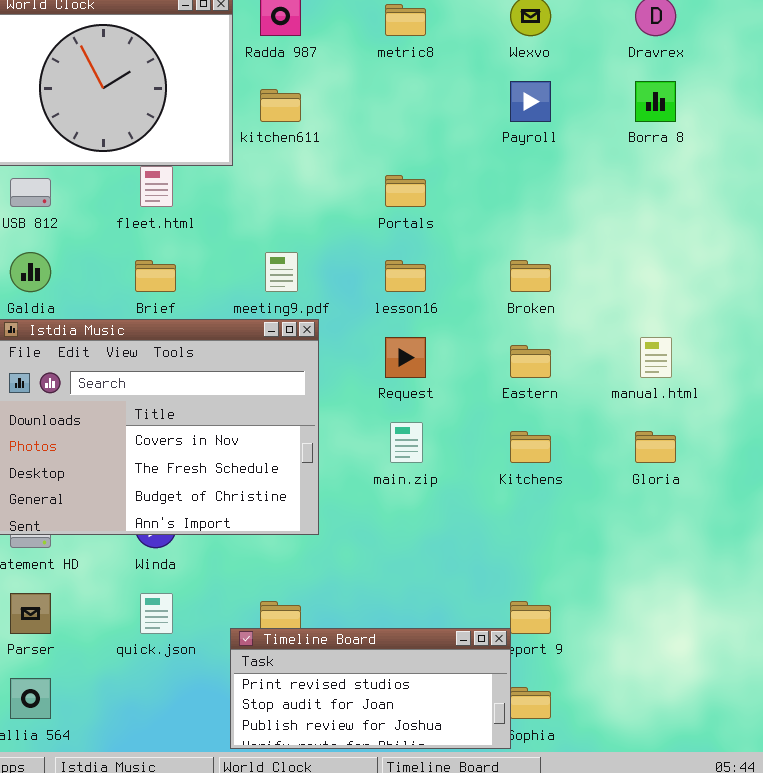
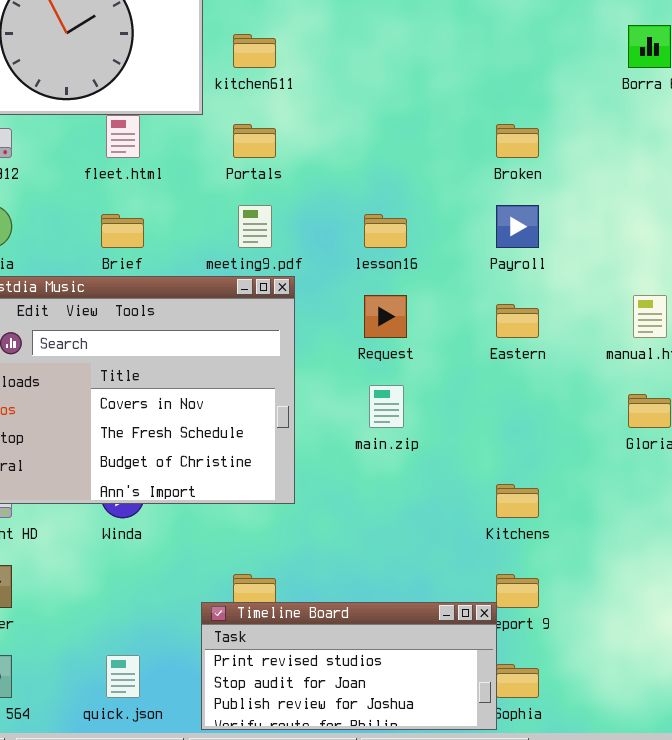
Payroll: [510,81,551,122] -> [496,205,539,248], moved
Portals: [385,175,426,207] -> [233,124,276,158], moved
Broken: [510,260,551,292] -> [496,124,539,158], moved
Kitchens: [510,431,551,463] -> [496,484,539,518], moved
quick.json: [140,593,173,634] -> [106,655,140,698], moved

